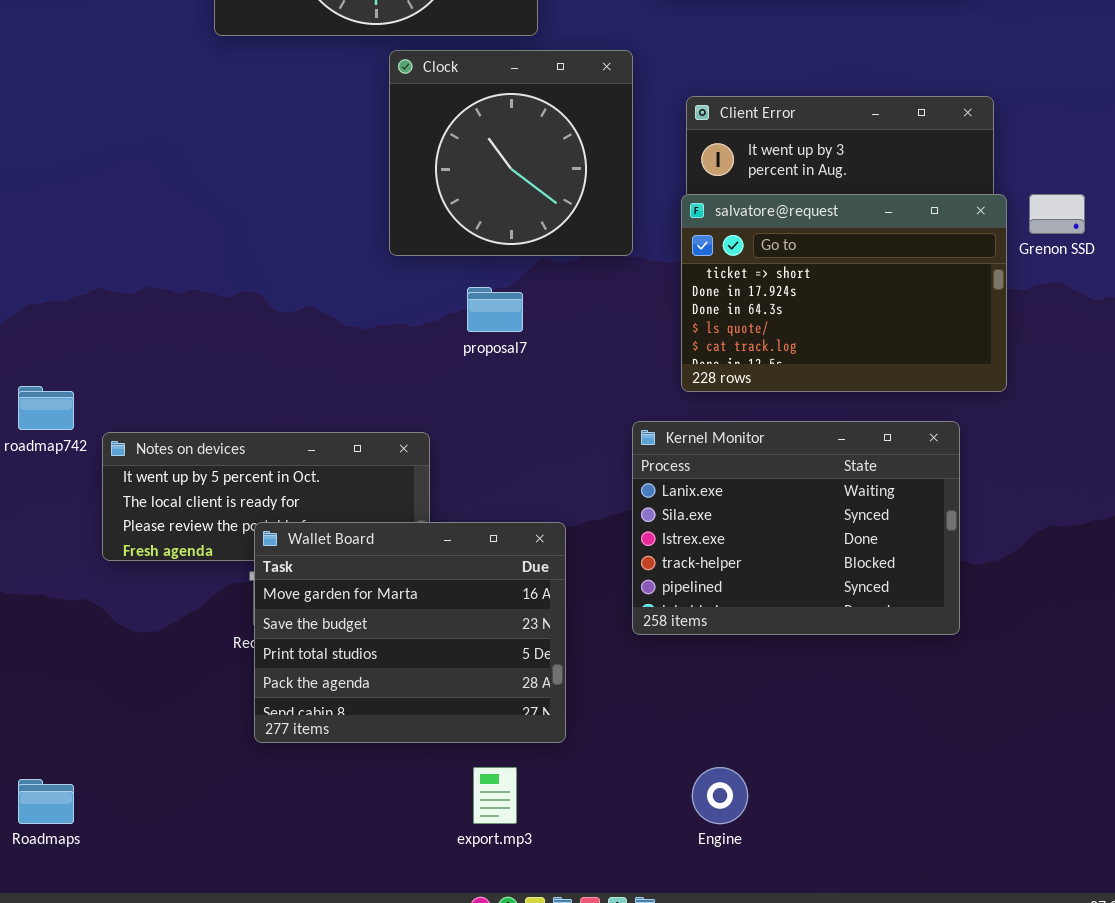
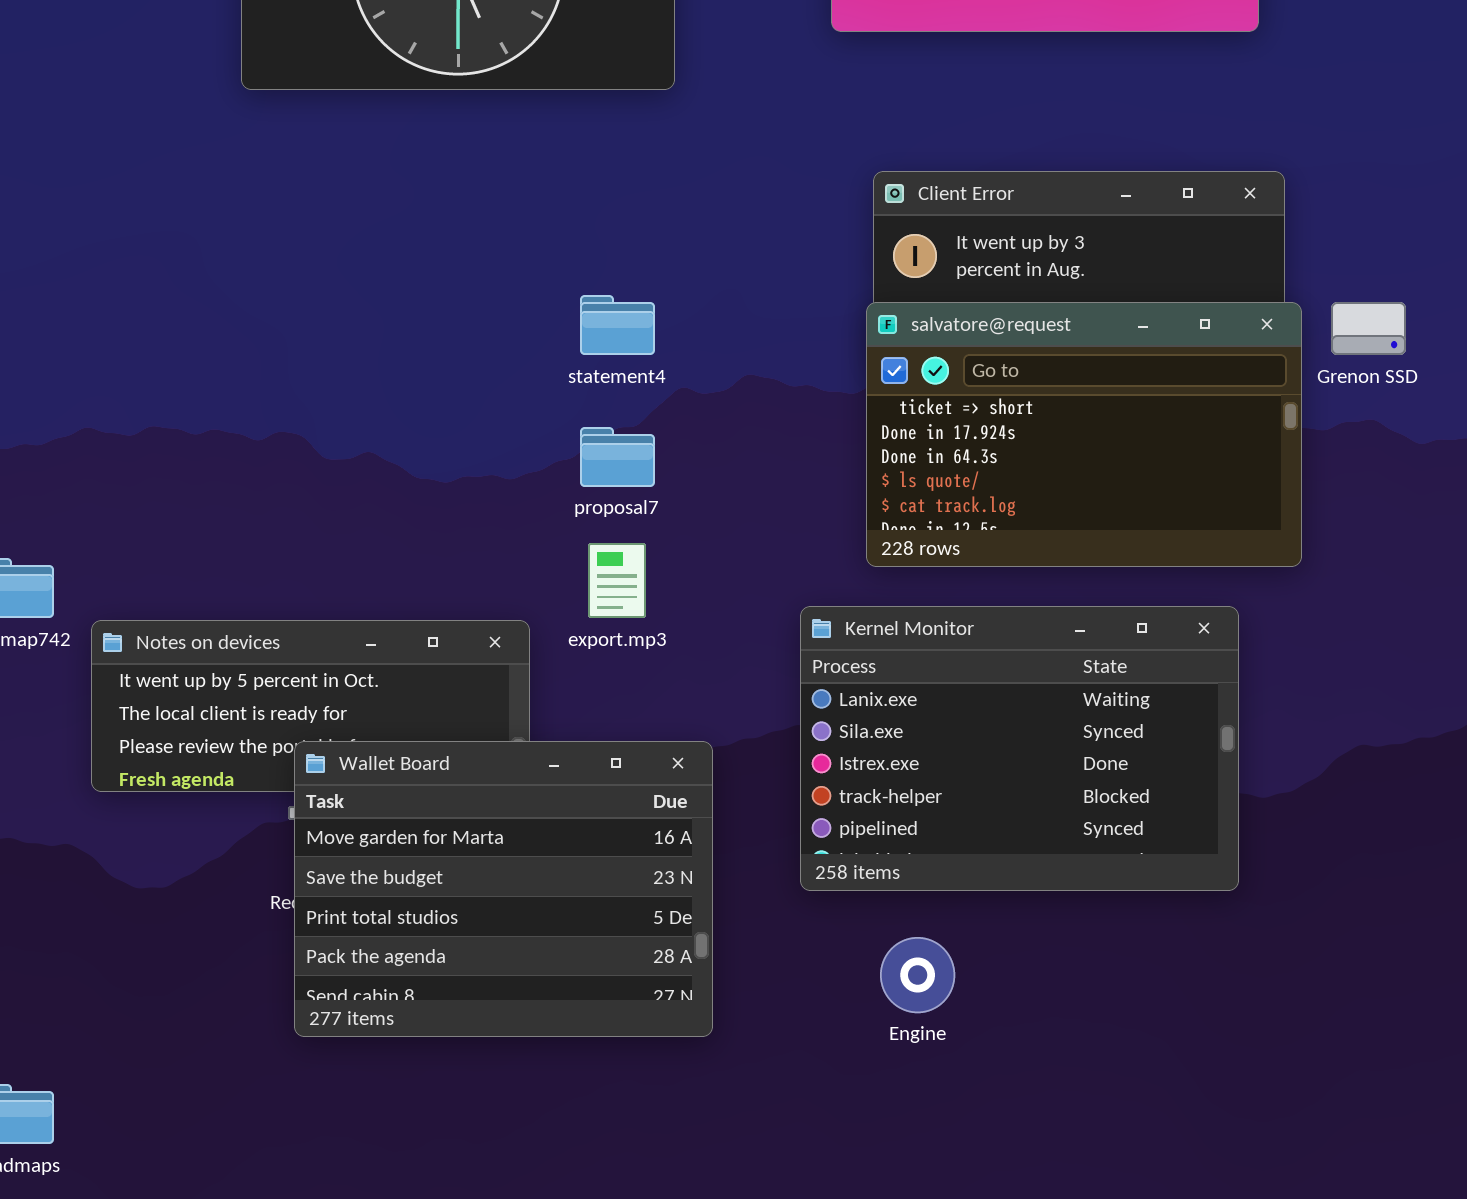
Clock: [389,50,633,256] -> none, closed
export.mp3: [473,767,517,824] -> [588,543,646,618], moved
Engine: [692,767,748,824] -> [880,937,955,1013], moved

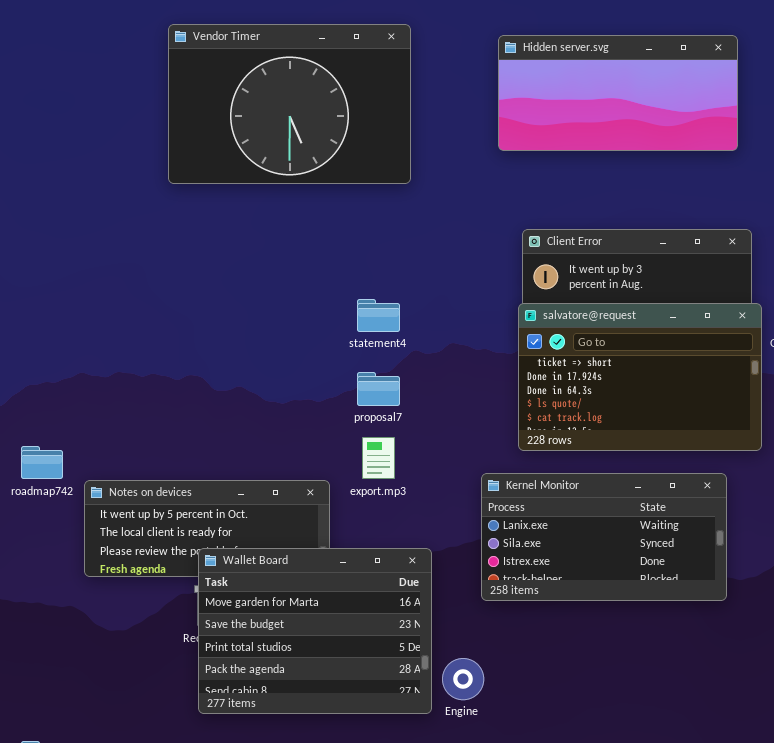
Kernel Monitor: [800,606,1239,891] -> [481,473,727,601], resized
Engine: [880,937,955,1013] -> [442,658,484,700], moved

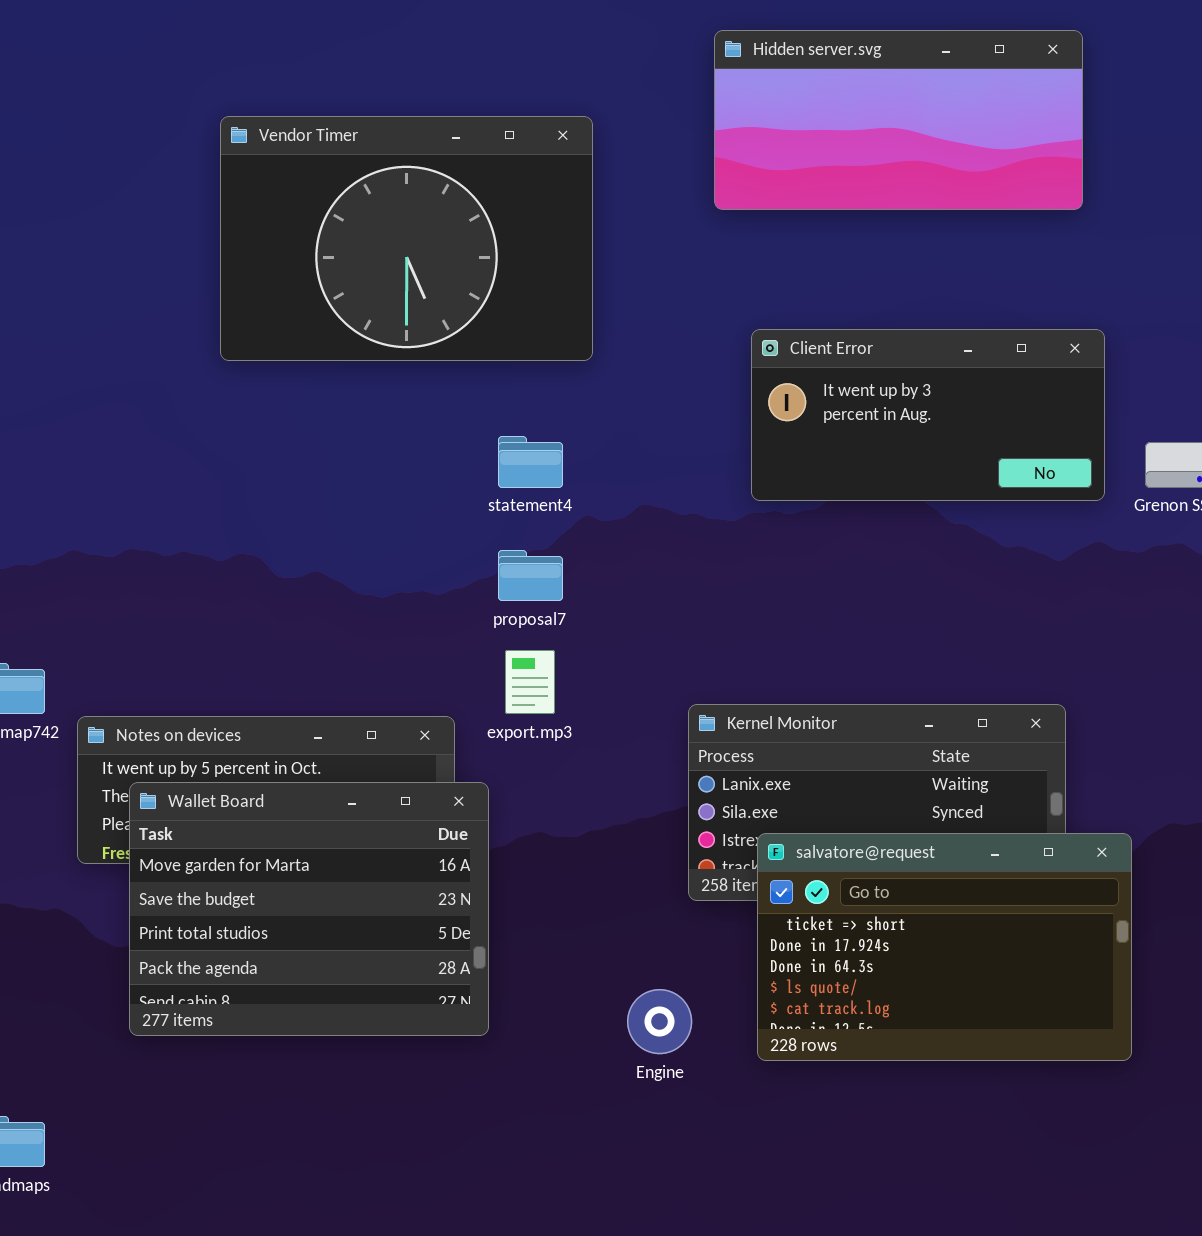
Vendor Timer: [168,24,411,184] -> [220,116,593,361], moved
salvatore@request: [518,303,762,451] -> [757,833,1132,1061], moved
Wallet Board: [198,548,432,714] -> [129,782,489,1036], moved

